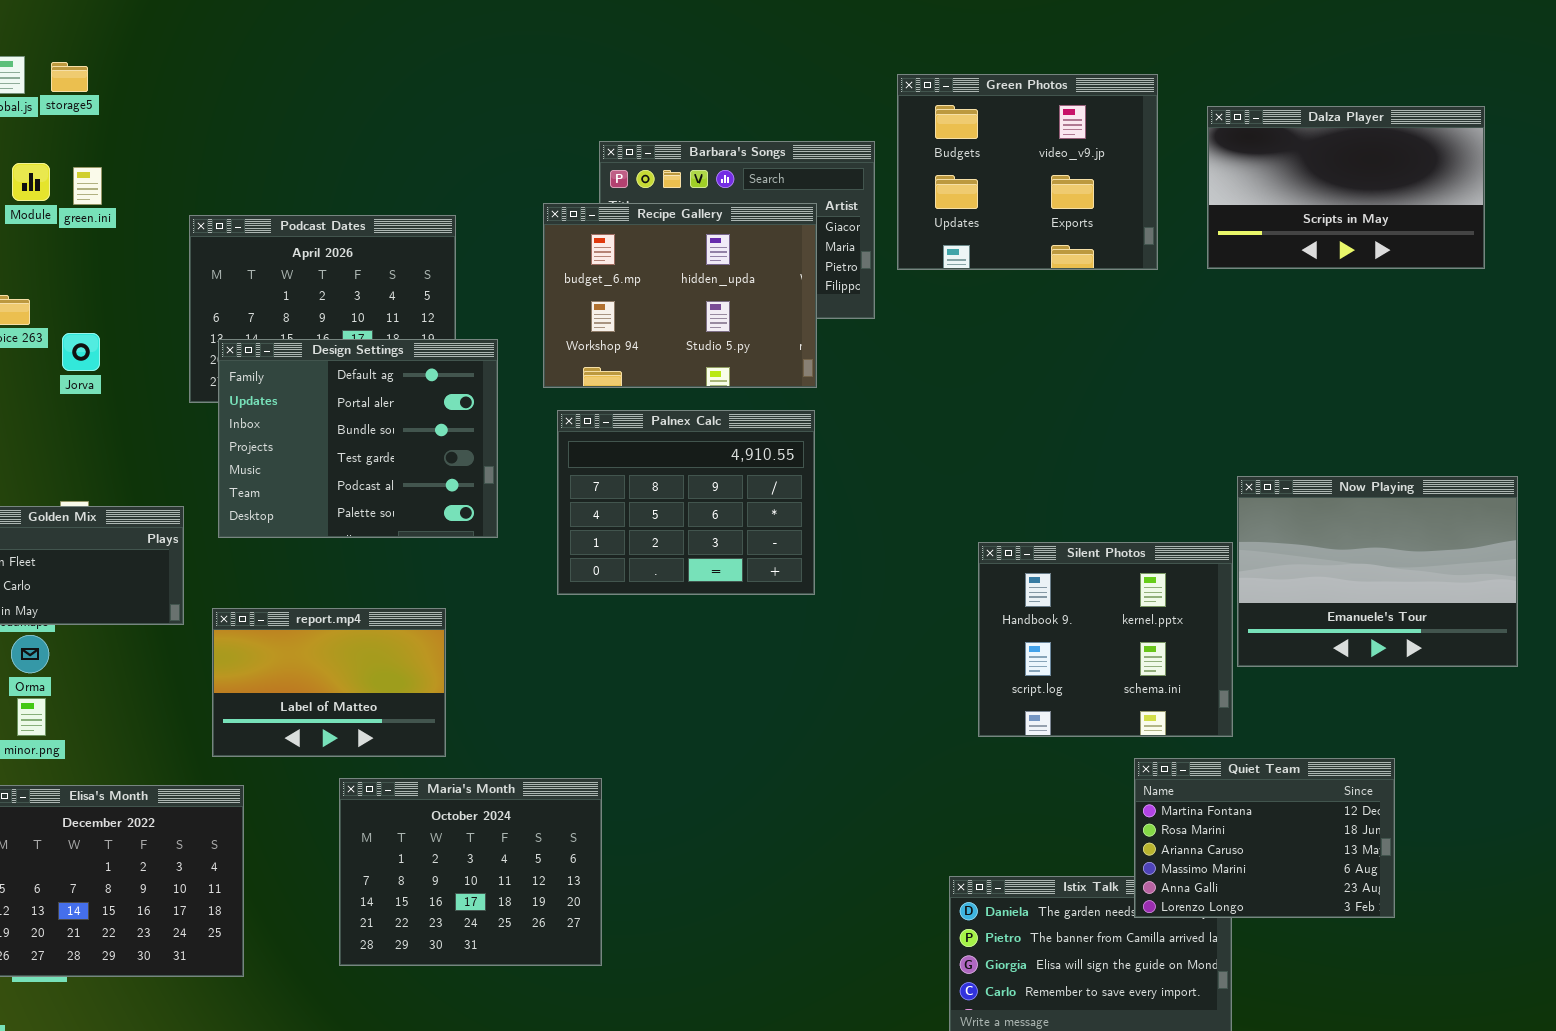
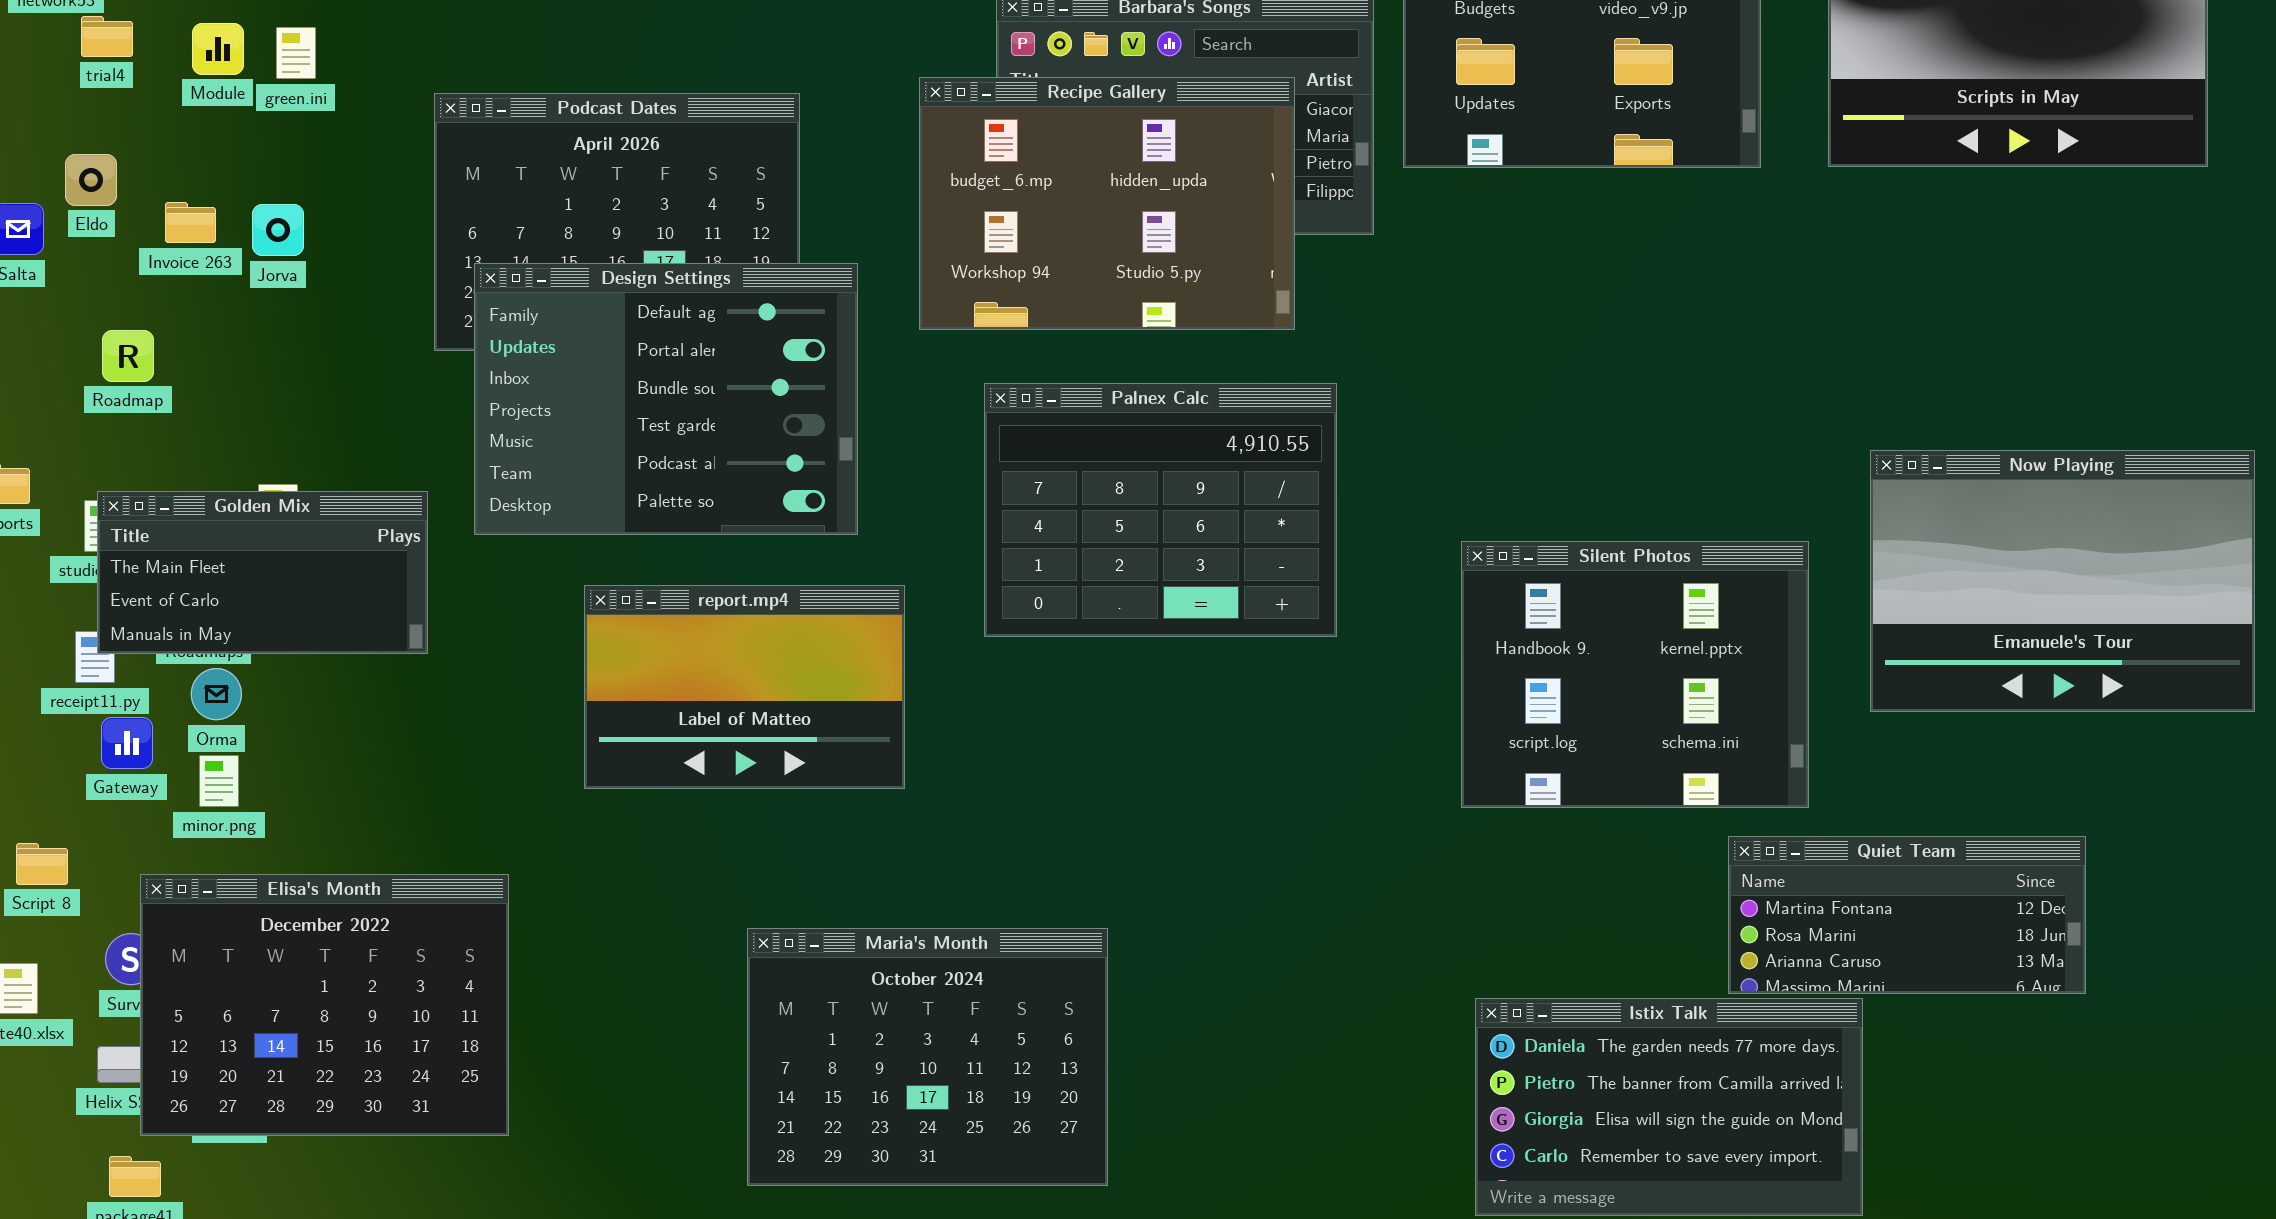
Jorva: [62,333,100,371] -> [252,204,304,256], moved
Palnex Calc: [557,410,815,595] -> [984,383,1337,637], moved
Silent Photos: [978,542,1233,737] -> [1461,541,1809,808], moved
report.mp4: [212,608,446,757] -> [584,585,905,789], moved
Quiet Team: [1134,758,1395,918] -> [1728,836,2086,994], resized
Maria's Month: [339,778,602,966] -> [747,928,1108,1186], moved

